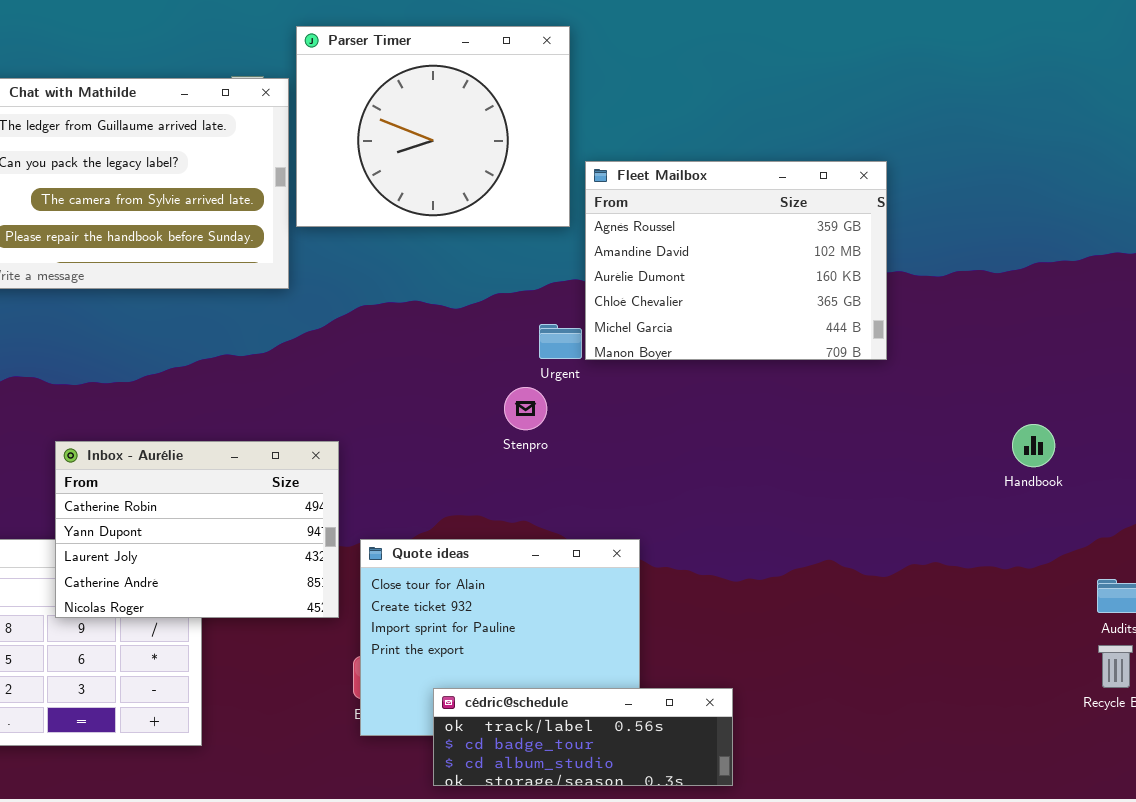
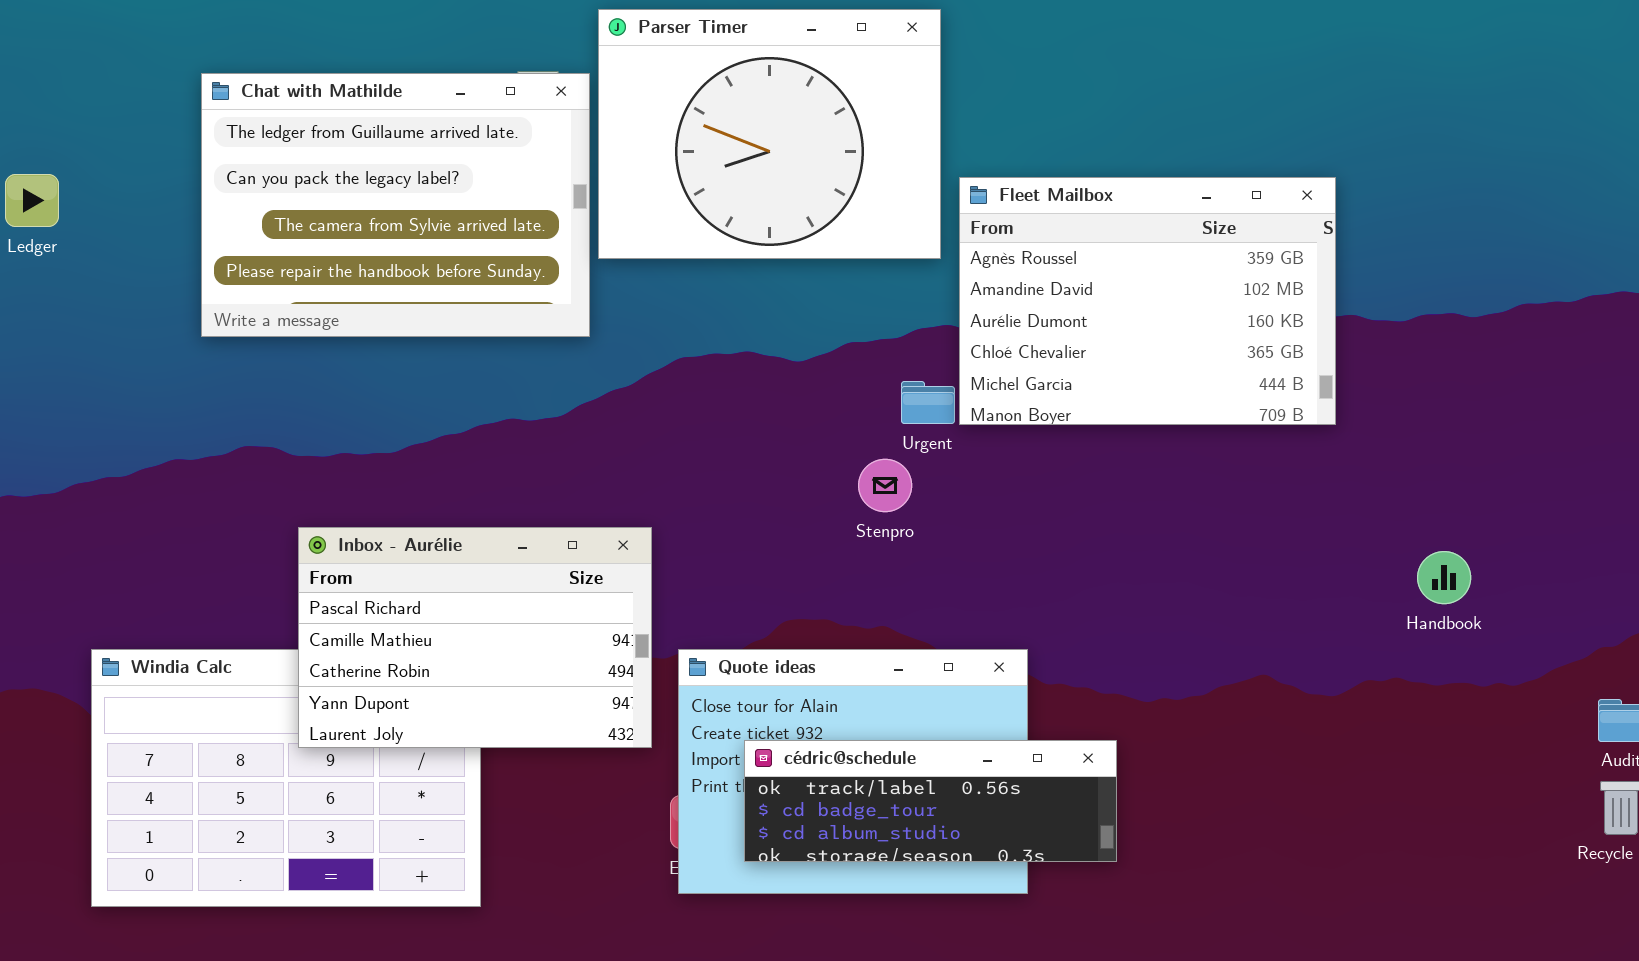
Handbook: [1012,424,1055,467] -> [1417,551,1471,604], moved
Inbox - Aurélie: [55,441,339,618] -> [298,527,652,748], scrolled up 2 rows
cédric@schedule: [433,688,733,786] -> [744,740,1117,862], moved

